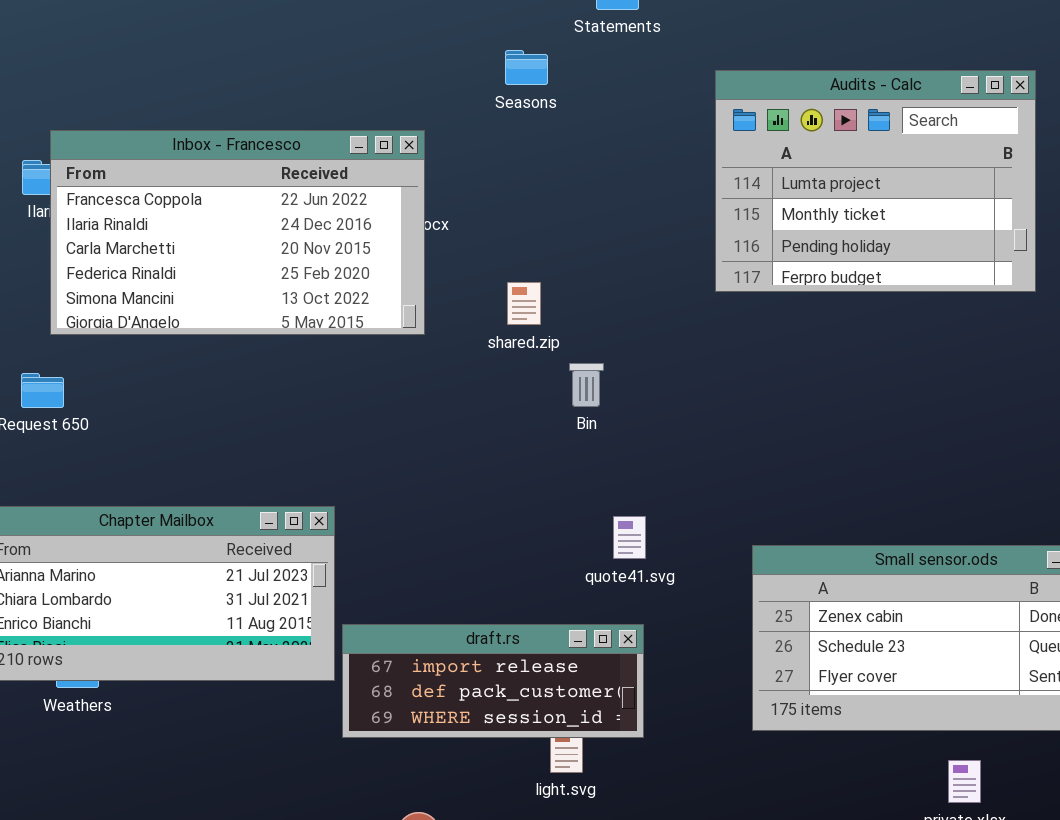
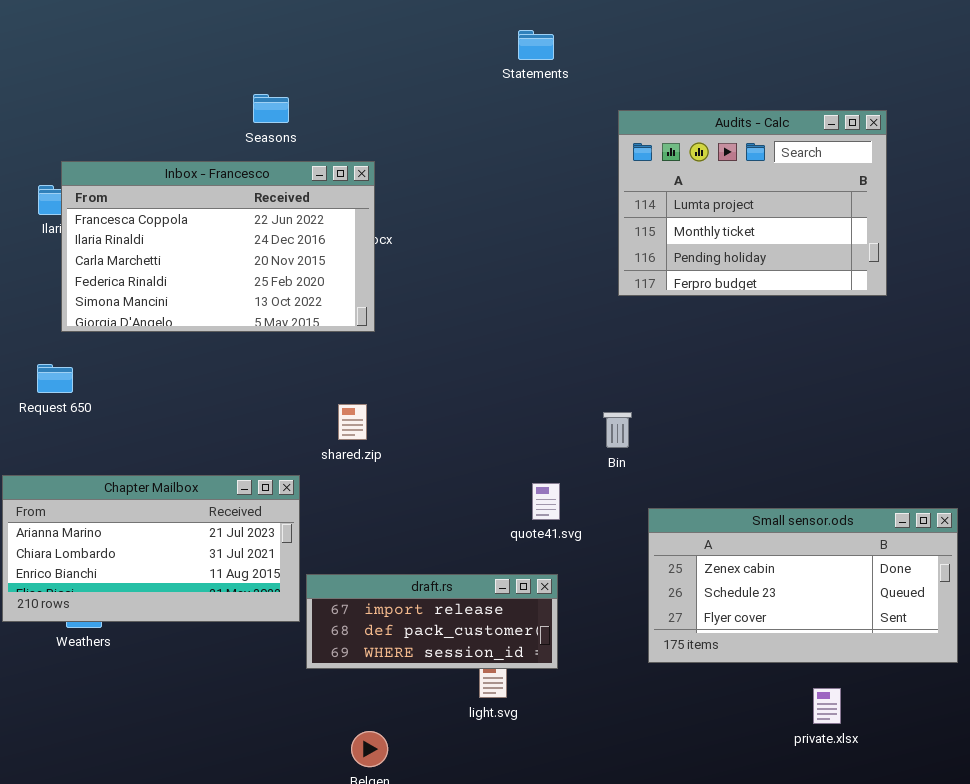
Seasons: [505,50,548,85] -> [253,94,289,123], moved
shared.zip: [507,282,541,325] -> [338,404,367,440], moved
Bin: [569,363,604,407] -> [603,412,632,448], moved

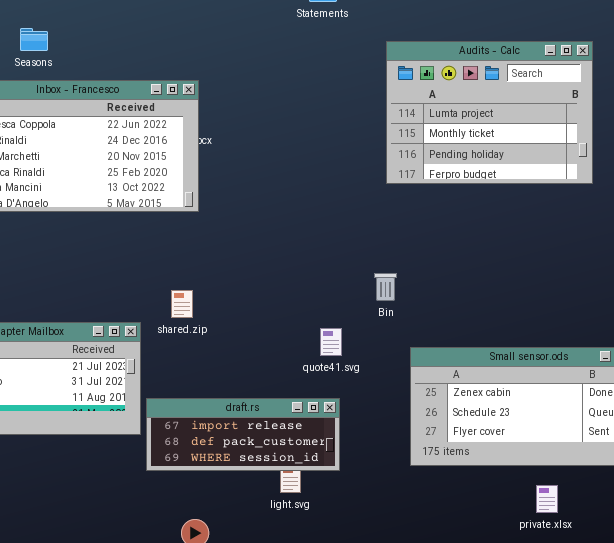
Seasons: [253,94,289,123] -> [20,28,48,51], moved
shared.zip: [338,404,367,440] -> [171,290,193,318], moved

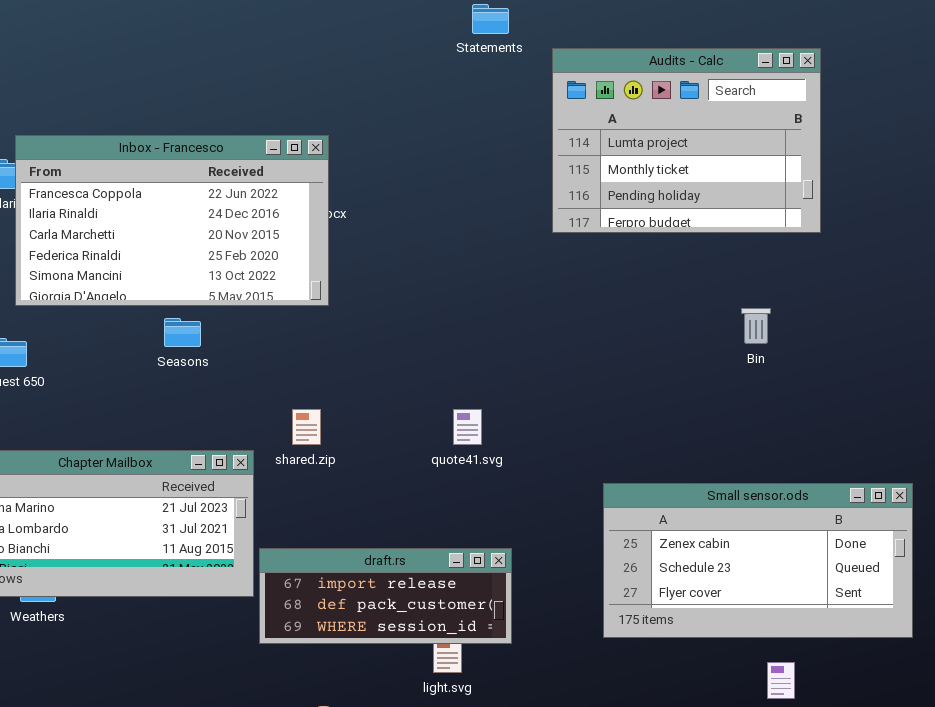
Seasons: [20,28,48,51] -> [164,318,201,347], moved
Audits - Calc: [386,41,593,184] -> [552,48,821,233], moved
Bin: [374,273,397,301] -> [741,308,771,344], moved
quote41.svg: [320,328,342,356] -> [453,409,482,445], moved

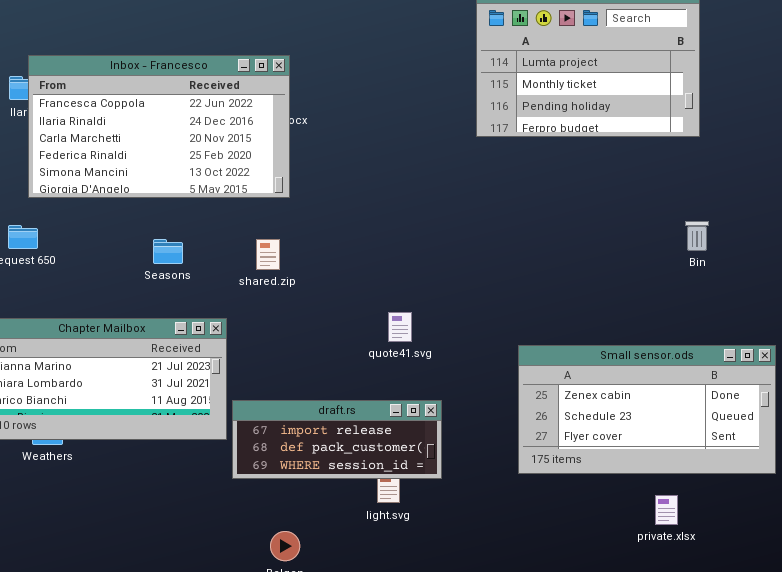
Bin: [741,308,771,344] -> [685,221,709,251], moved
Seasons: [164,318,201,347] -> [153,239,183,264], moved
shared.zip: [292,409,321,445] -> [256,239,280,270], moved
quote41.svg: [453,409,482,445] -> [388,312,412,342], moved

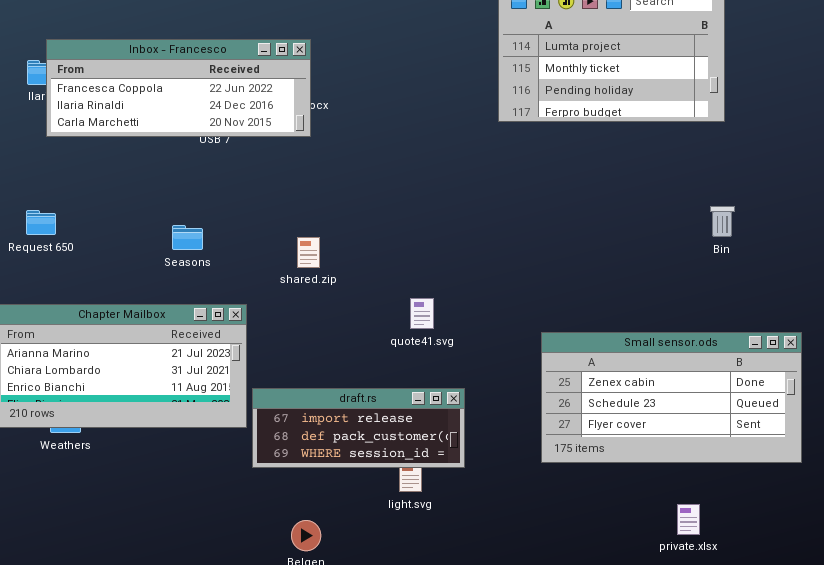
Inbox - Francesco: [28,55,290,198] -> [46,39,311,137], resized
shared.zip: [256,239,280,270] -> [297,237,320,268], moved
private.xlsx: [655,495,678,525] -> [677,504,700,535], moved

